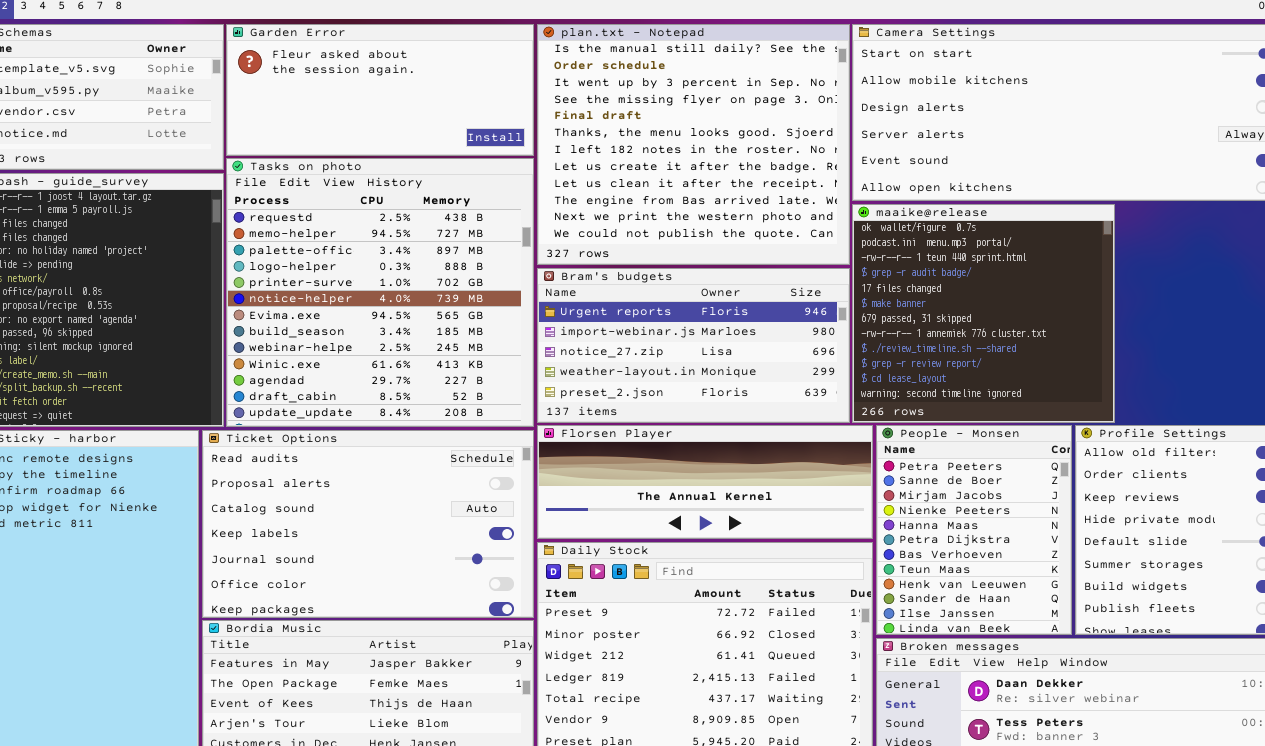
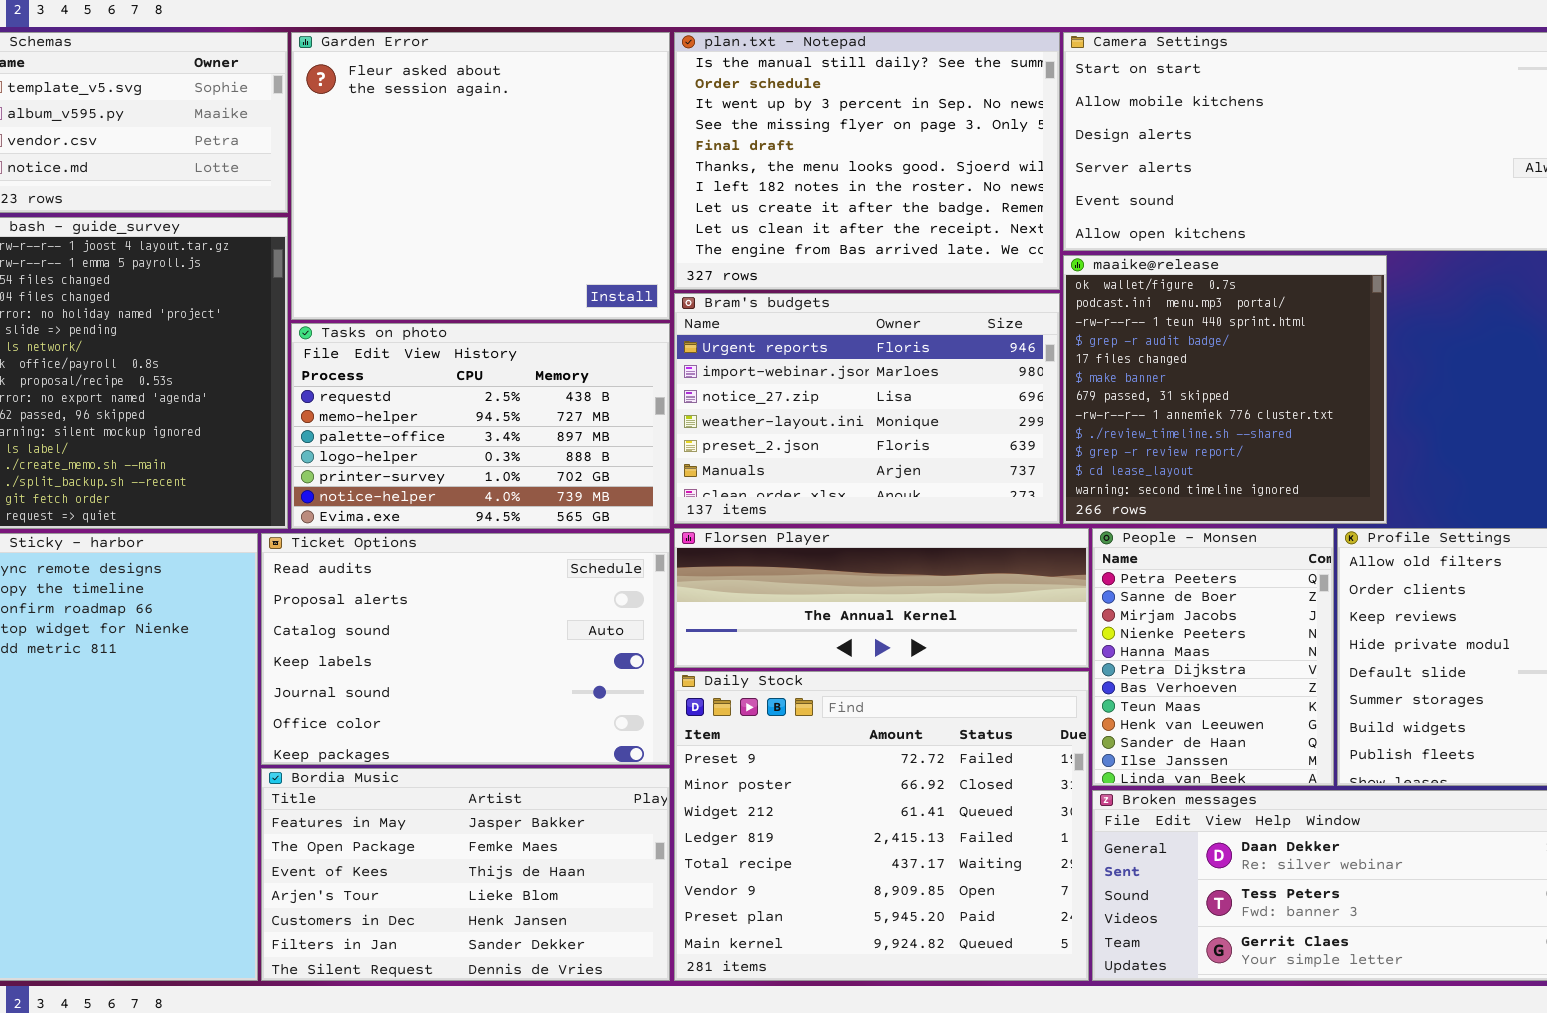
Garden Error: [226,24,534,156] -> [291,32,670,320], resized
plan.txt - Notepad: [537,24,850,265] -> [674,32,1060,290], resized
Tasks on photo: [226,158,534,427] -> [291,323,670,529], resized
Bram's budgets: [537,268,850,423] -> [674,293,1060,524], resized

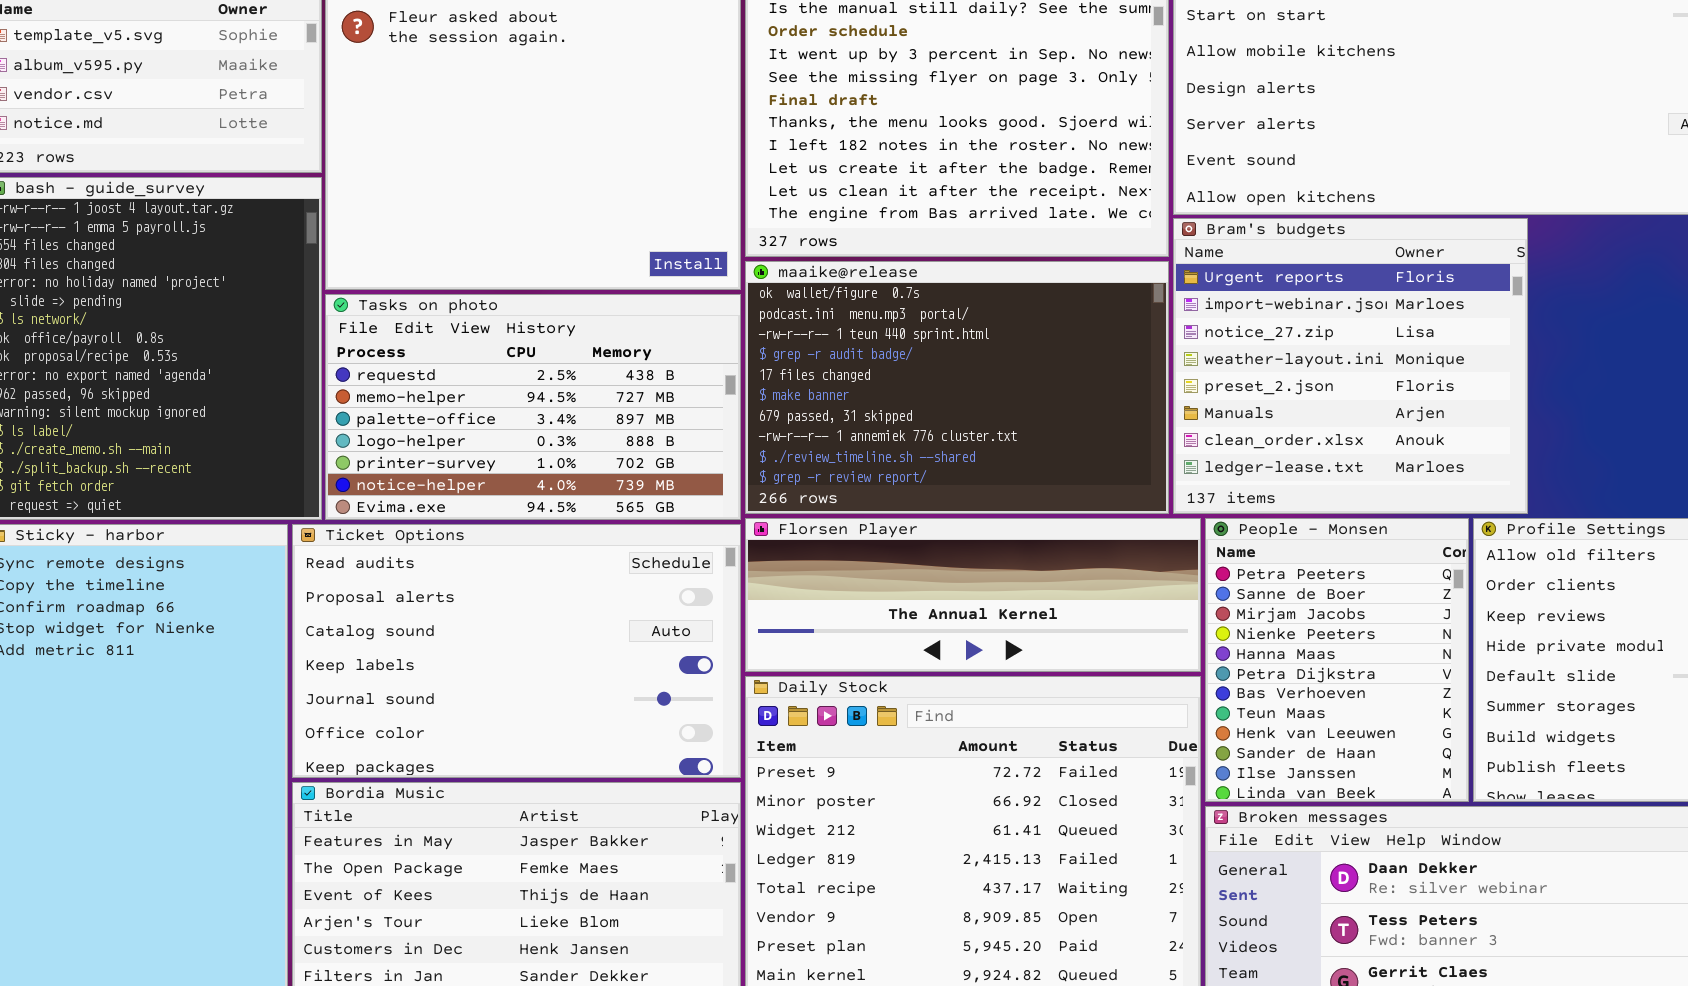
maaike@release: [1063,255,1387,524] -> [745,261,1169,514], moved, resized
Bram's budgets: [674,293,1060,524] -> [1173,218,1528,514], moved, resized

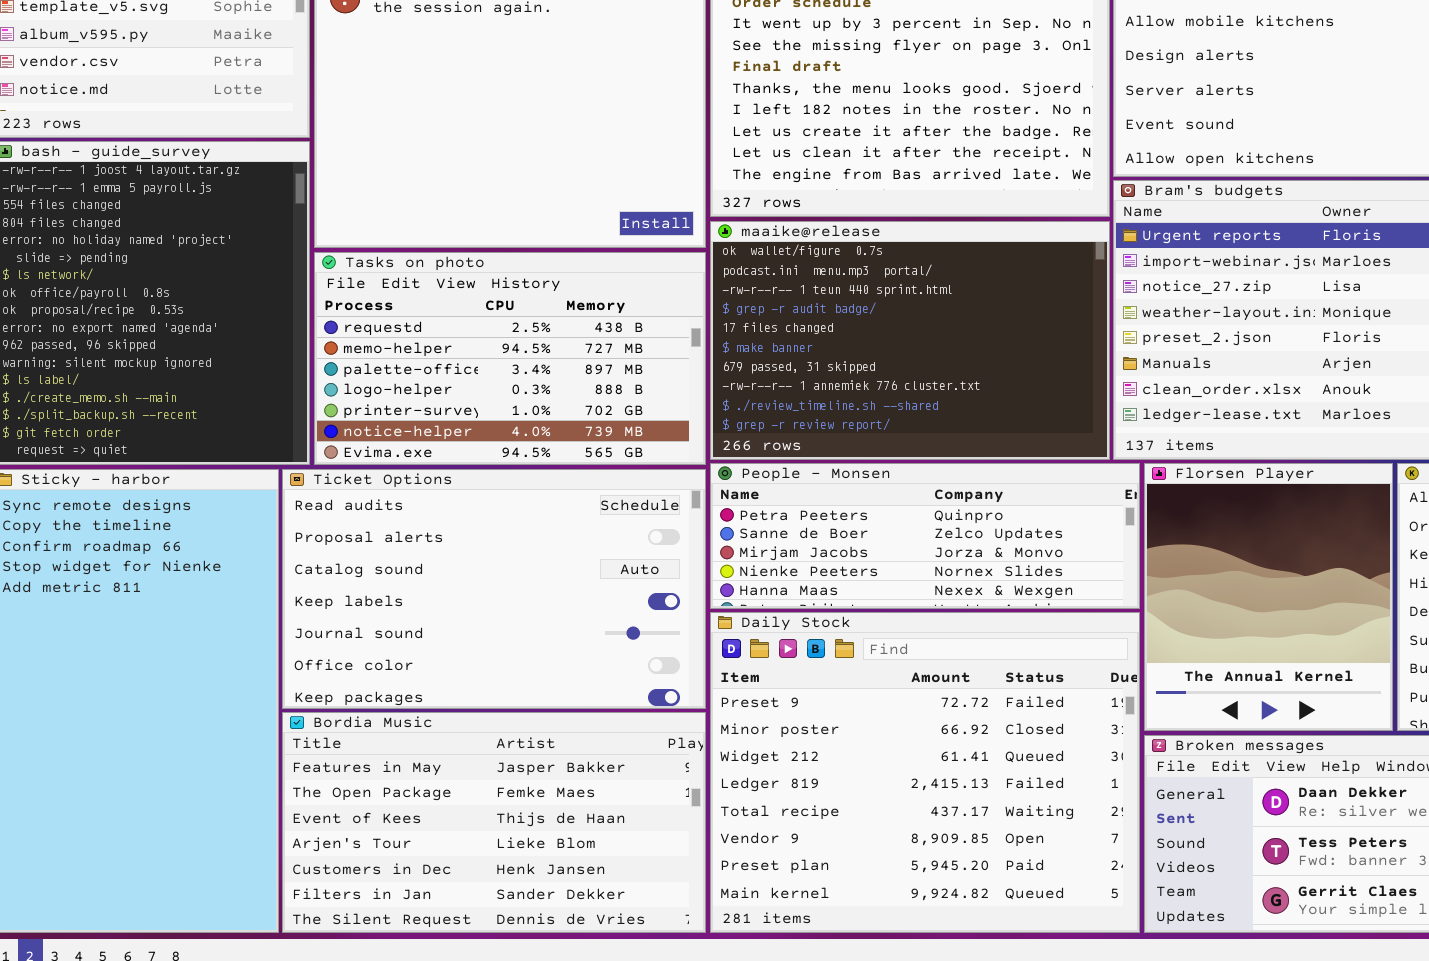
Florsen Player: [745,518,1201,672] -> [1144,463,1393,731], moved, resized
People - Monsen: [1205,518,1469,802] -> [710,463,1140,609], moved, resized

